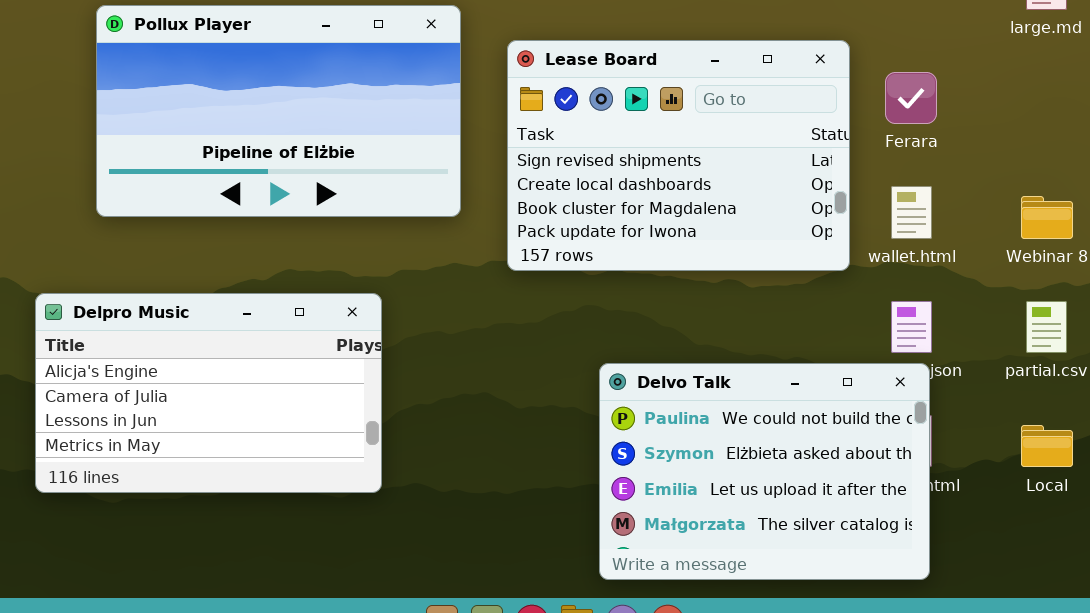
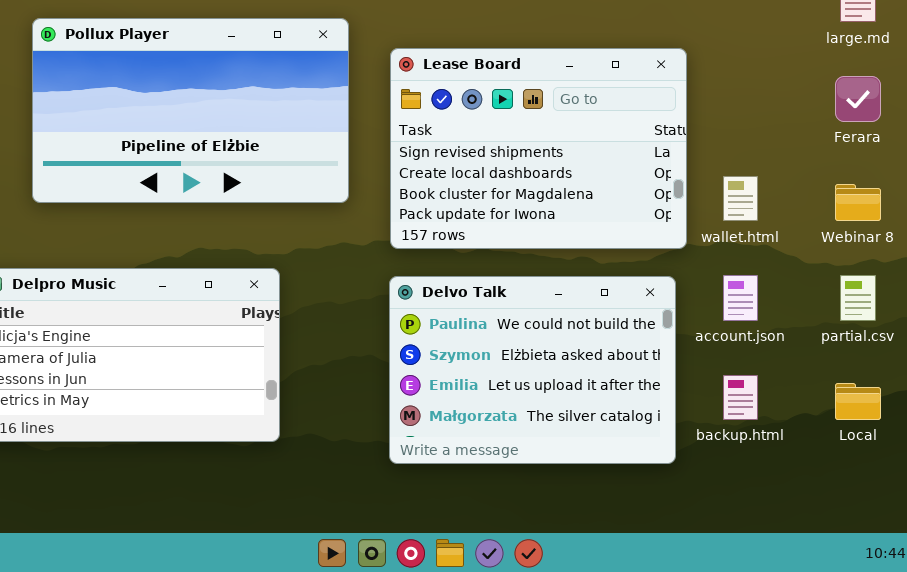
Ferara: [885,72,937,124] -> [835,76,881,122], moved
Delvo Talk: [599,363,930,580] -> [389,276,676,464], moved

